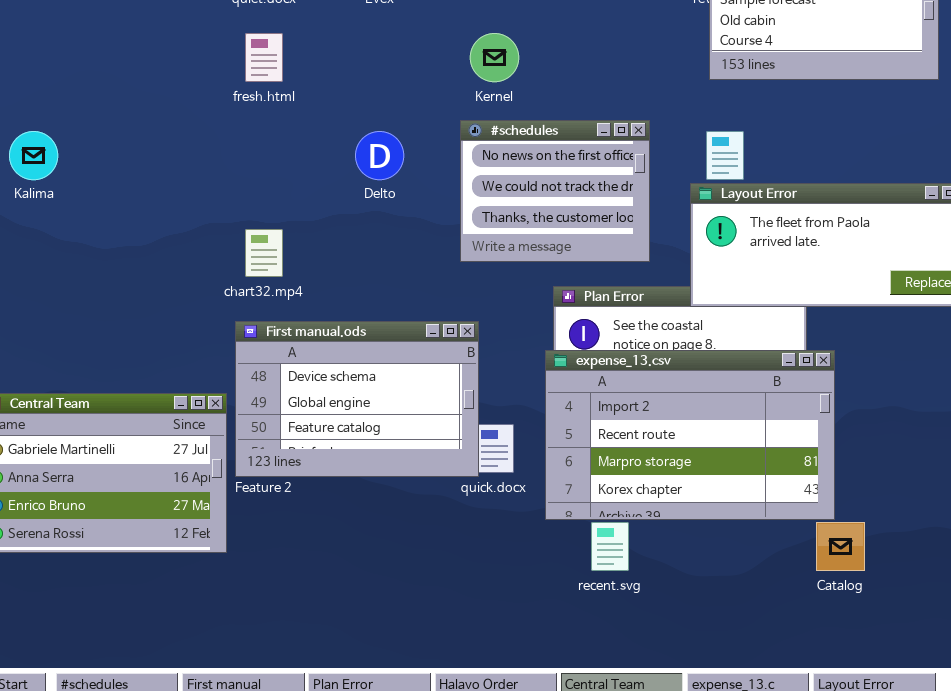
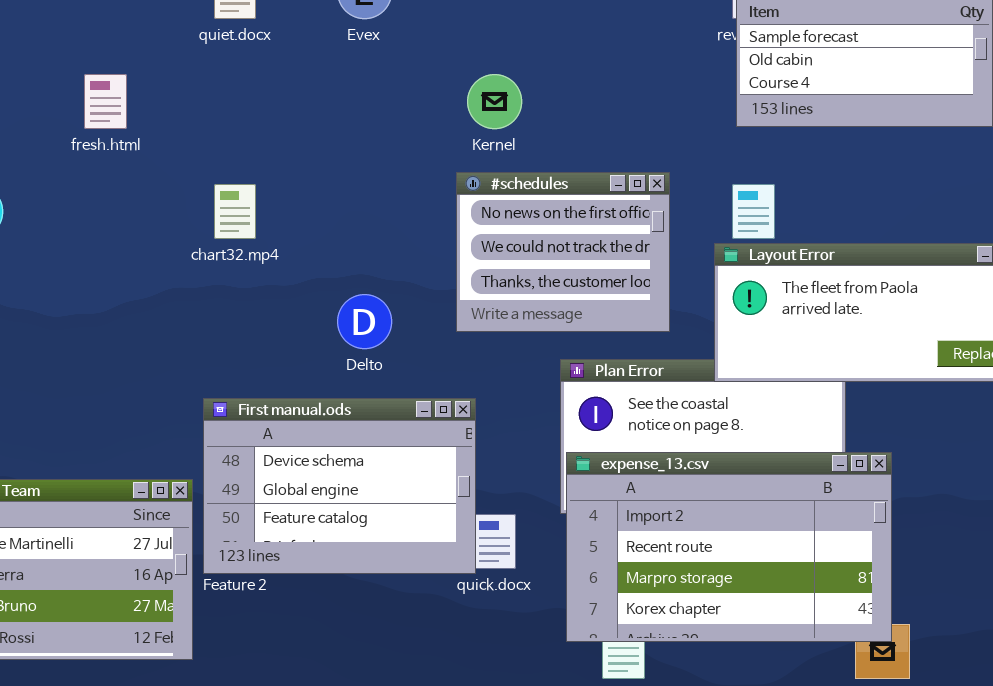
fresh.html: [245,33,283,82] -> [84,74,127,129], moved
Delto: [355,131,404,180] -> [337,294,392,349], moved
chart32.mp4: [245,229,283,277] -> [214,184,256,239], moved
expense_13.csv: [545,350,835,520] -> [566,452,892,642], moved

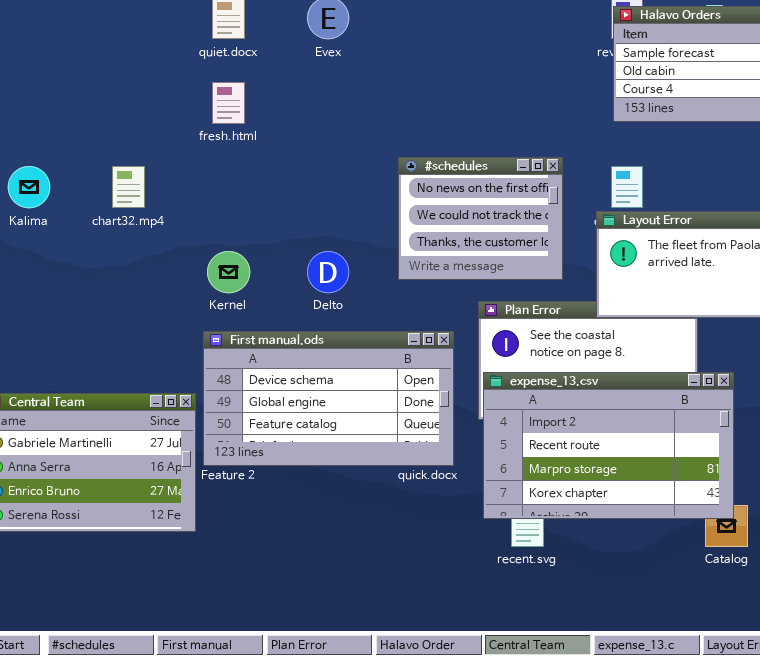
fresh.html: [84,74,127,129] -> [212,82,245,124], moved
Kernel: [467,74,522,129] -> [207,251,250,293], moved
chart32.mp4: [214,184,256,239] -> [112,166,145,208], moved
First manual.ods: [203,398,476,574] -> [203,331,454,466], resized

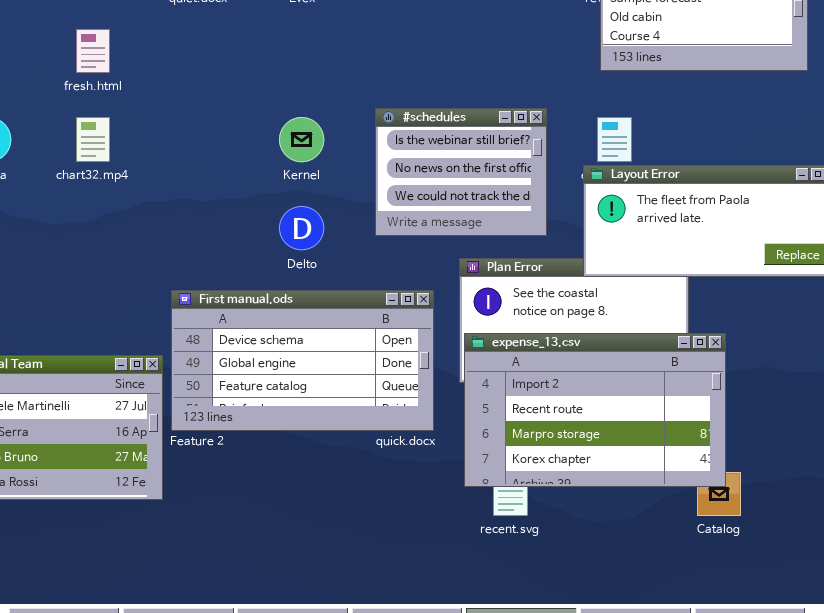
fresh.html: [212,82,245,124] -> [76,29,110,73], moved
#schedules: [398,157,563,280] -> [375,108,547,236], scrolled up 1 row
Kernel: [207,251,250,293] -> [279,117,324,162], moved

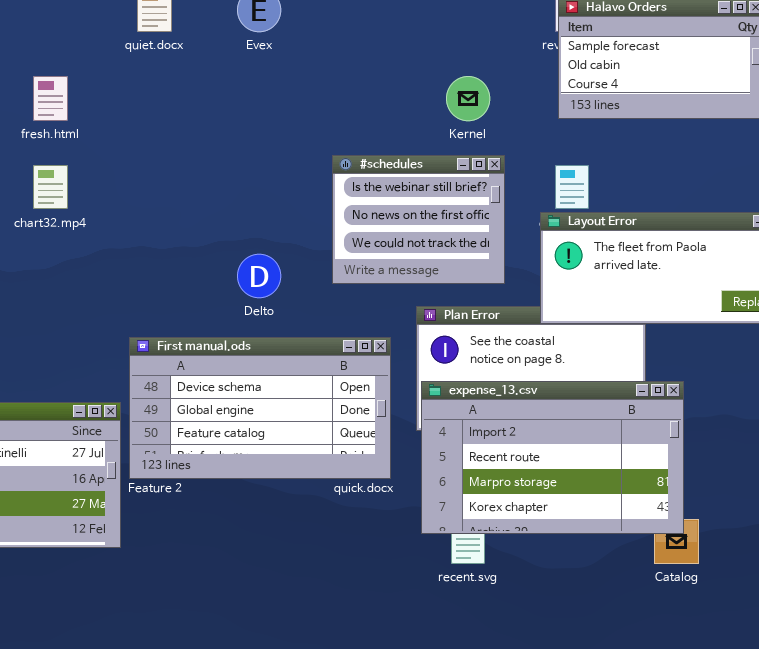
Kernel: [279,117,324,162] -> [446,76,490,121], moved

